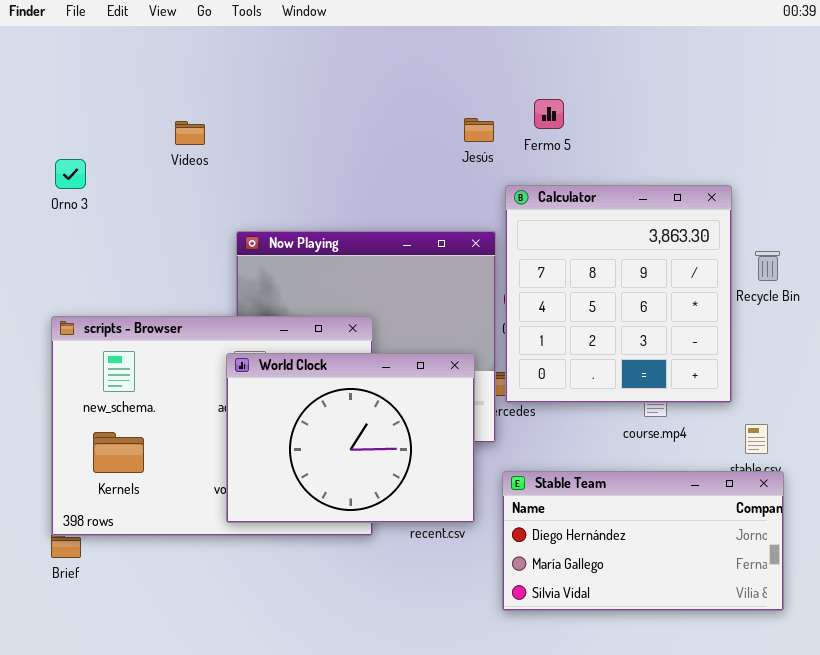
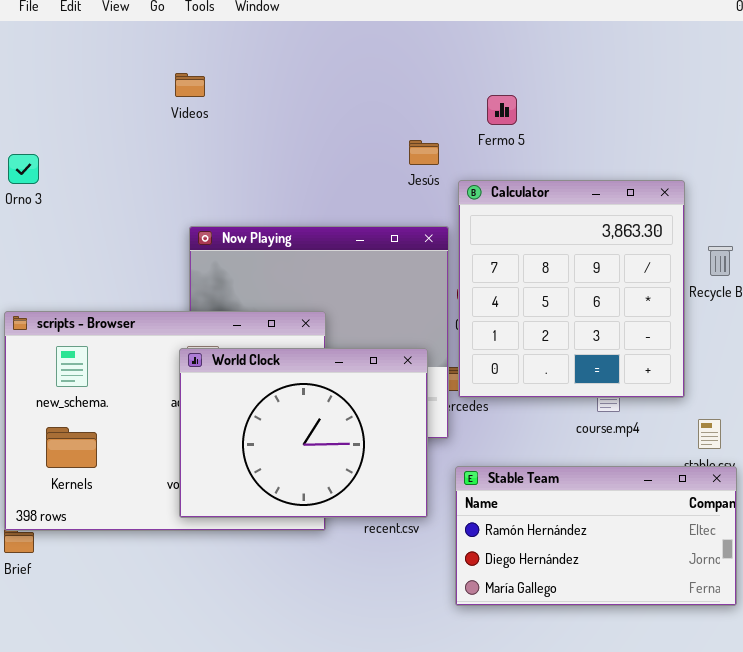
Jesús: [464,118,494,142] -> [409,140,439,165], moved
Videos: [175,121,205,145] -> [175,73,205,97], moved
Stable Team: [502,471,784,611] -> [455,466,737,606], scrolled up 1 row

